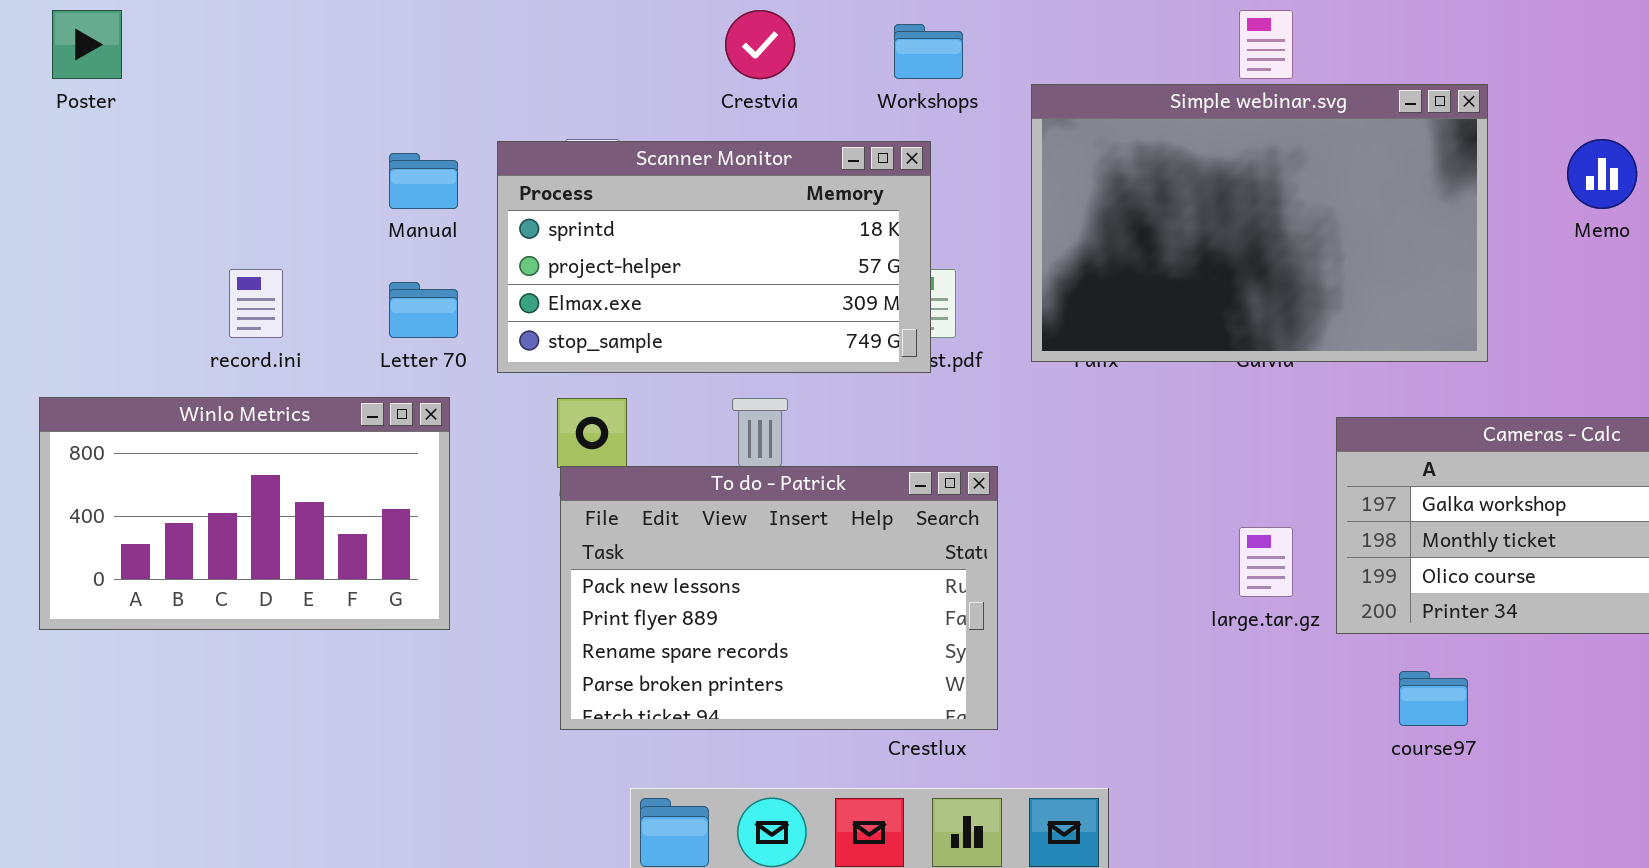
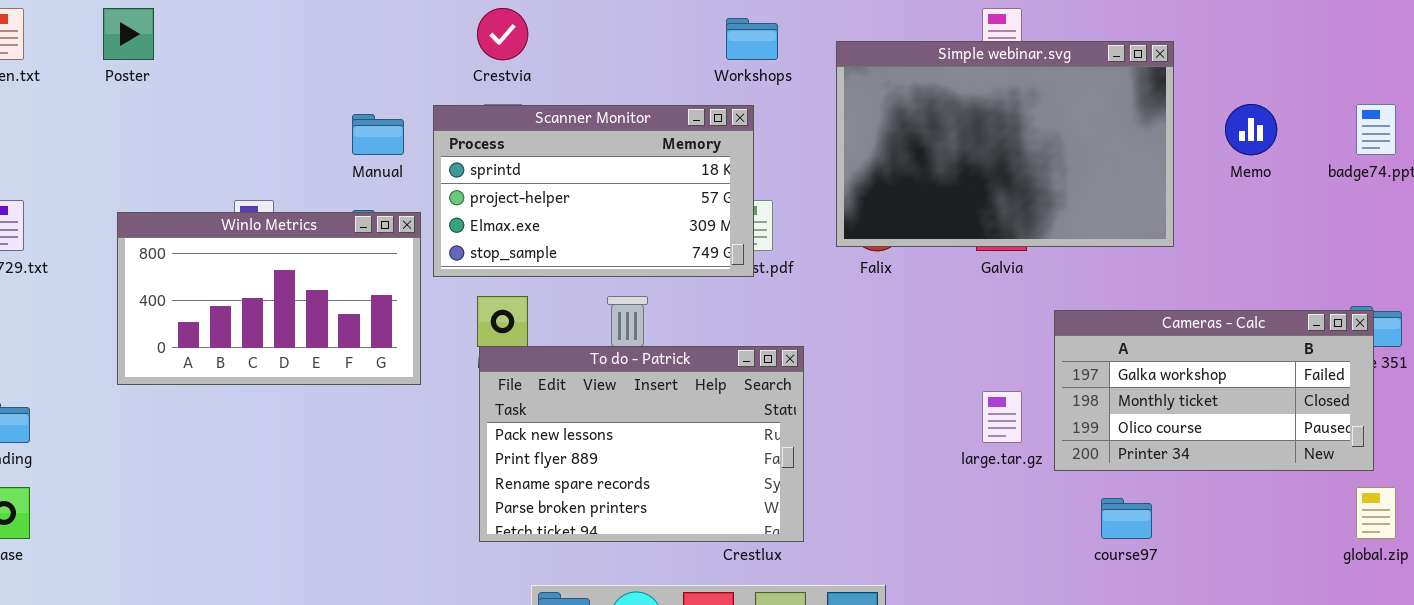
Crestvia: [725,10,795,79] -> [477,8,528,60], moved
Simple webinar.svg: [1031,84,1488,362] -> [836,41,1174,247], moved
Winlo Metrics: [39,397,450,630] -> [117,212,421,385], moved

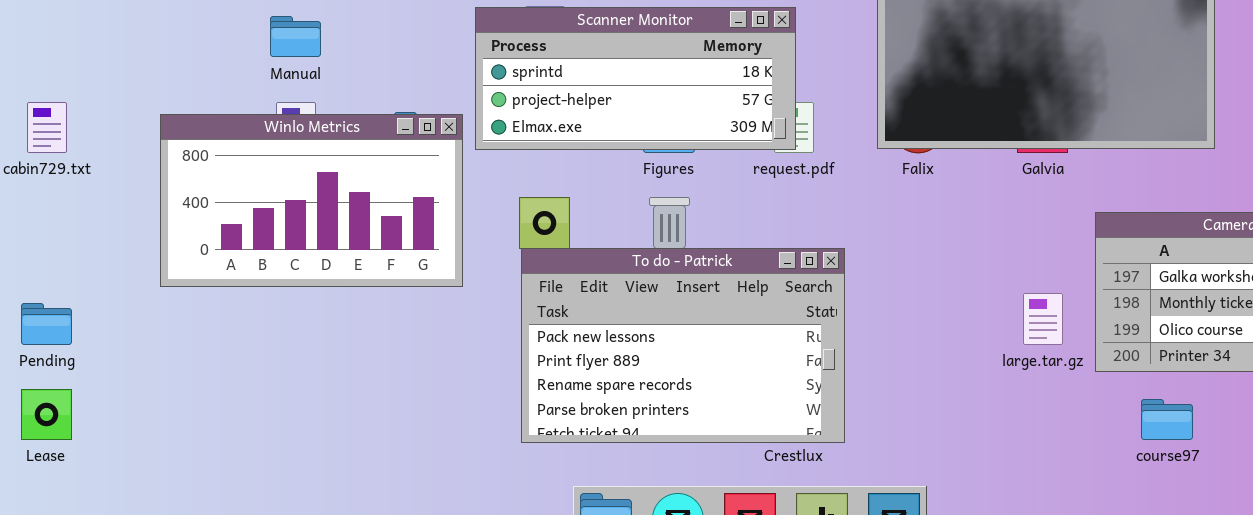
Scanner Monitor: [433,105,754,277] -> [475,7,796,150], resized
Manual: [352,114,404,155] -> [270,16,321,57], moved

